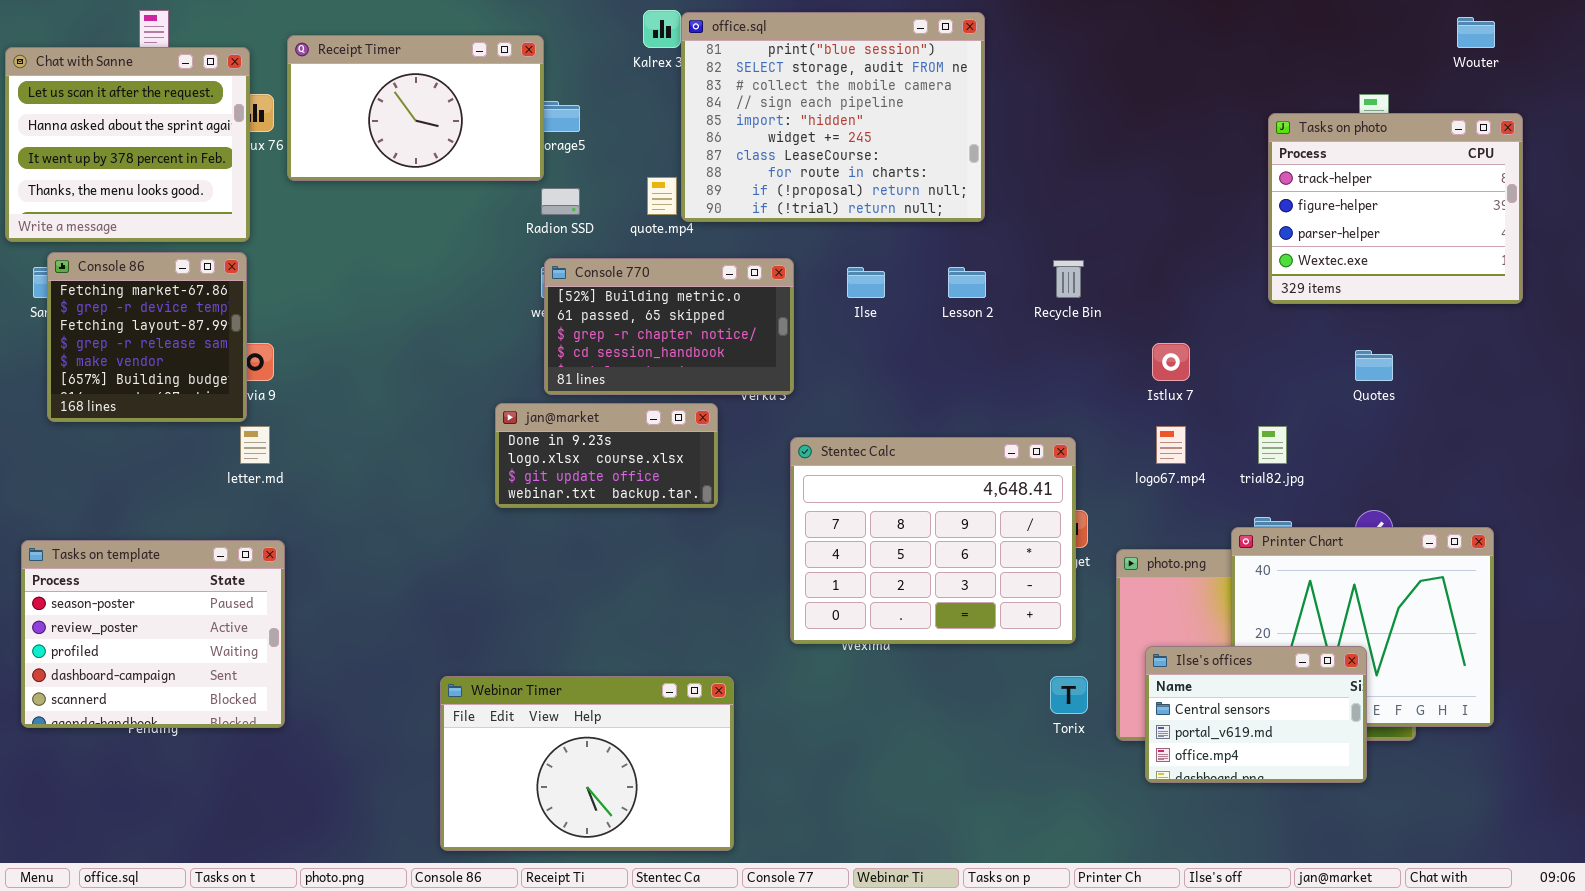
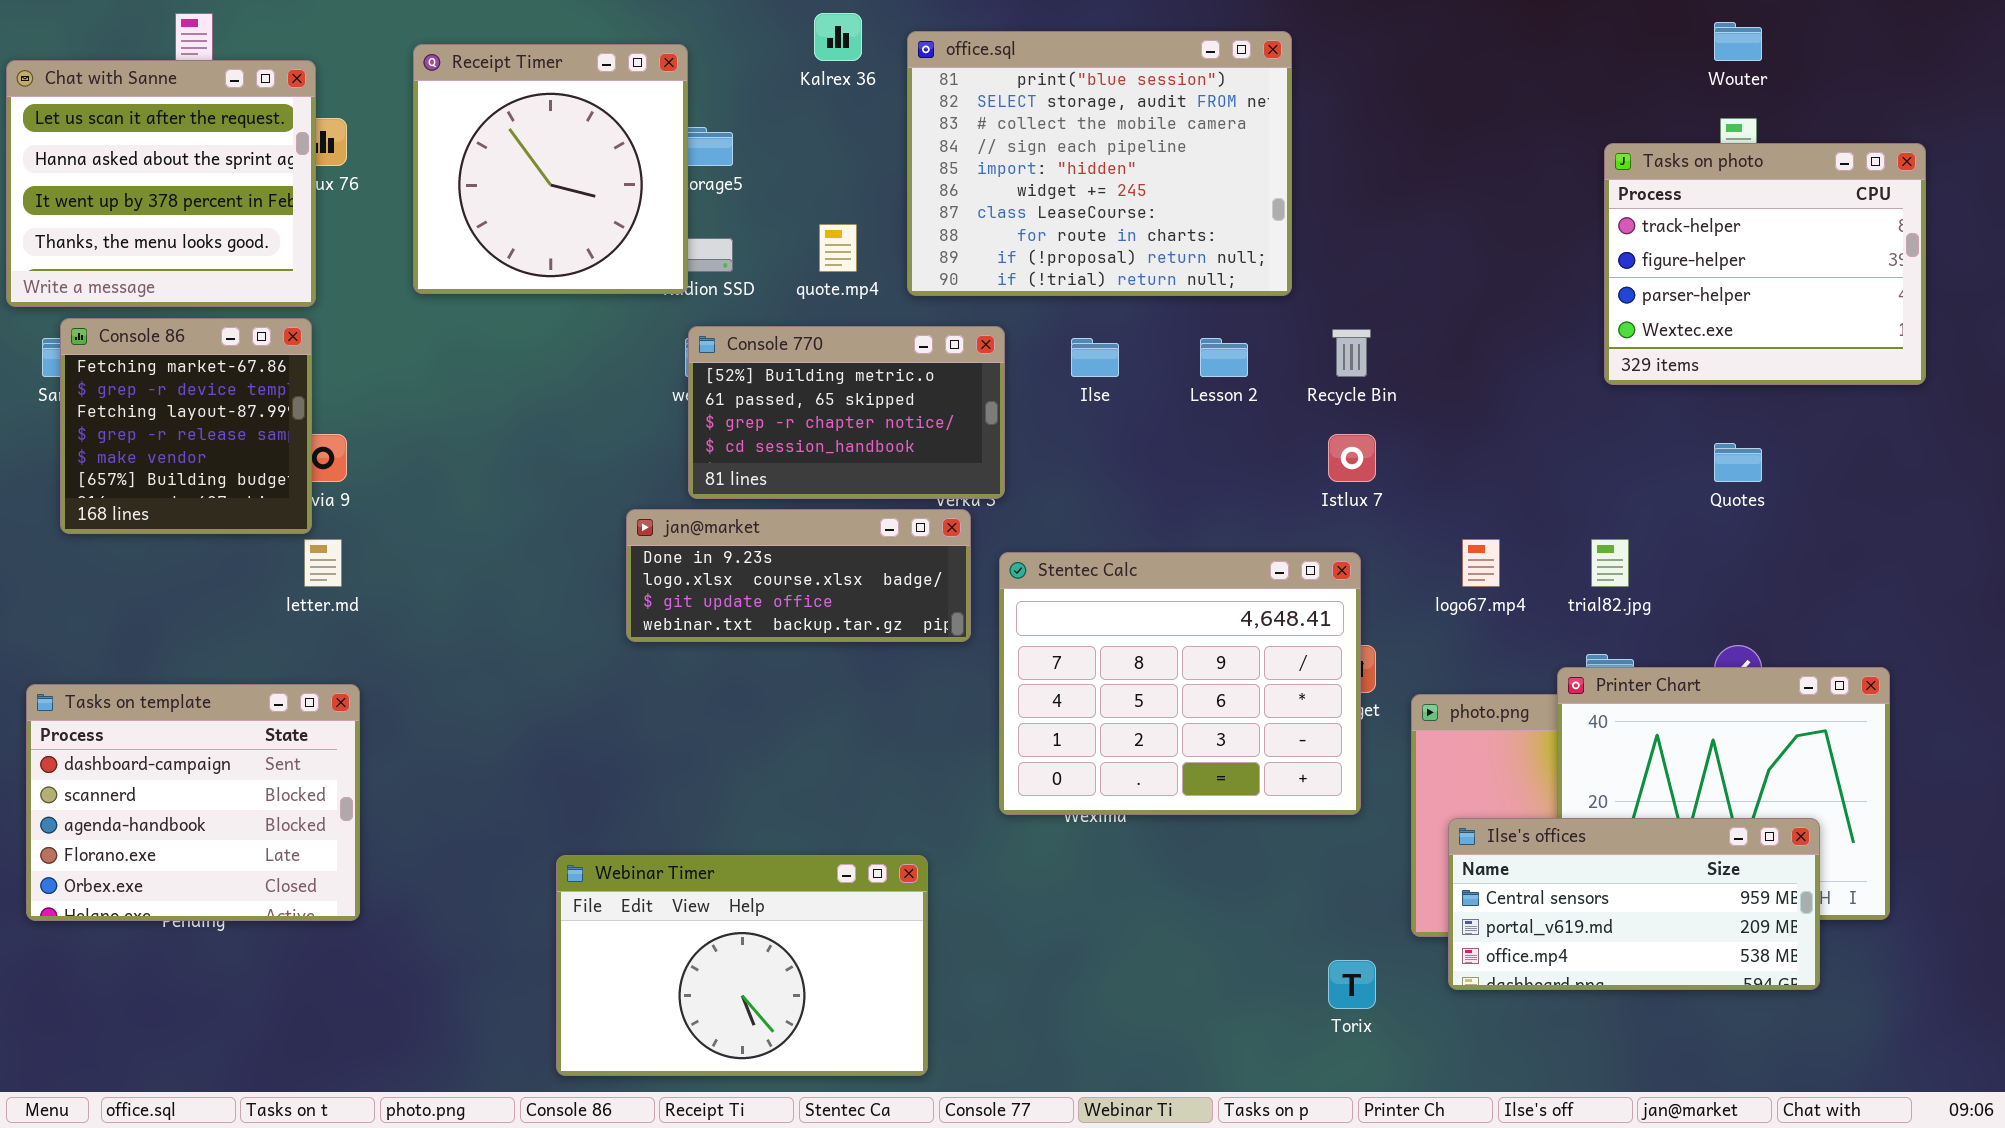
office.sql: [681,12,985,222] -> [907,31,1292,296], moved
Wouter: [1457,17,1495,48] -> [1714,22,1762,61], moved
Receipt Timer: [287,35,544,181] -> [413,44,688,294], resized
Istlux 7: [1152,343,1190,381] -> [1328,434,1376,482], moved
jan@market: [495,403,718,508] -> [626,509,971,642], resized
Tasks on template: [21,540,285,728] -> [26,684,360,921], scrolled down 3 rows
Ilse's offices: [1145,646,1367,783] -> [1448,818,1820,990], resized
Torix: [1050,676,1088,714] -> [1328,960,1376,1009], moved

